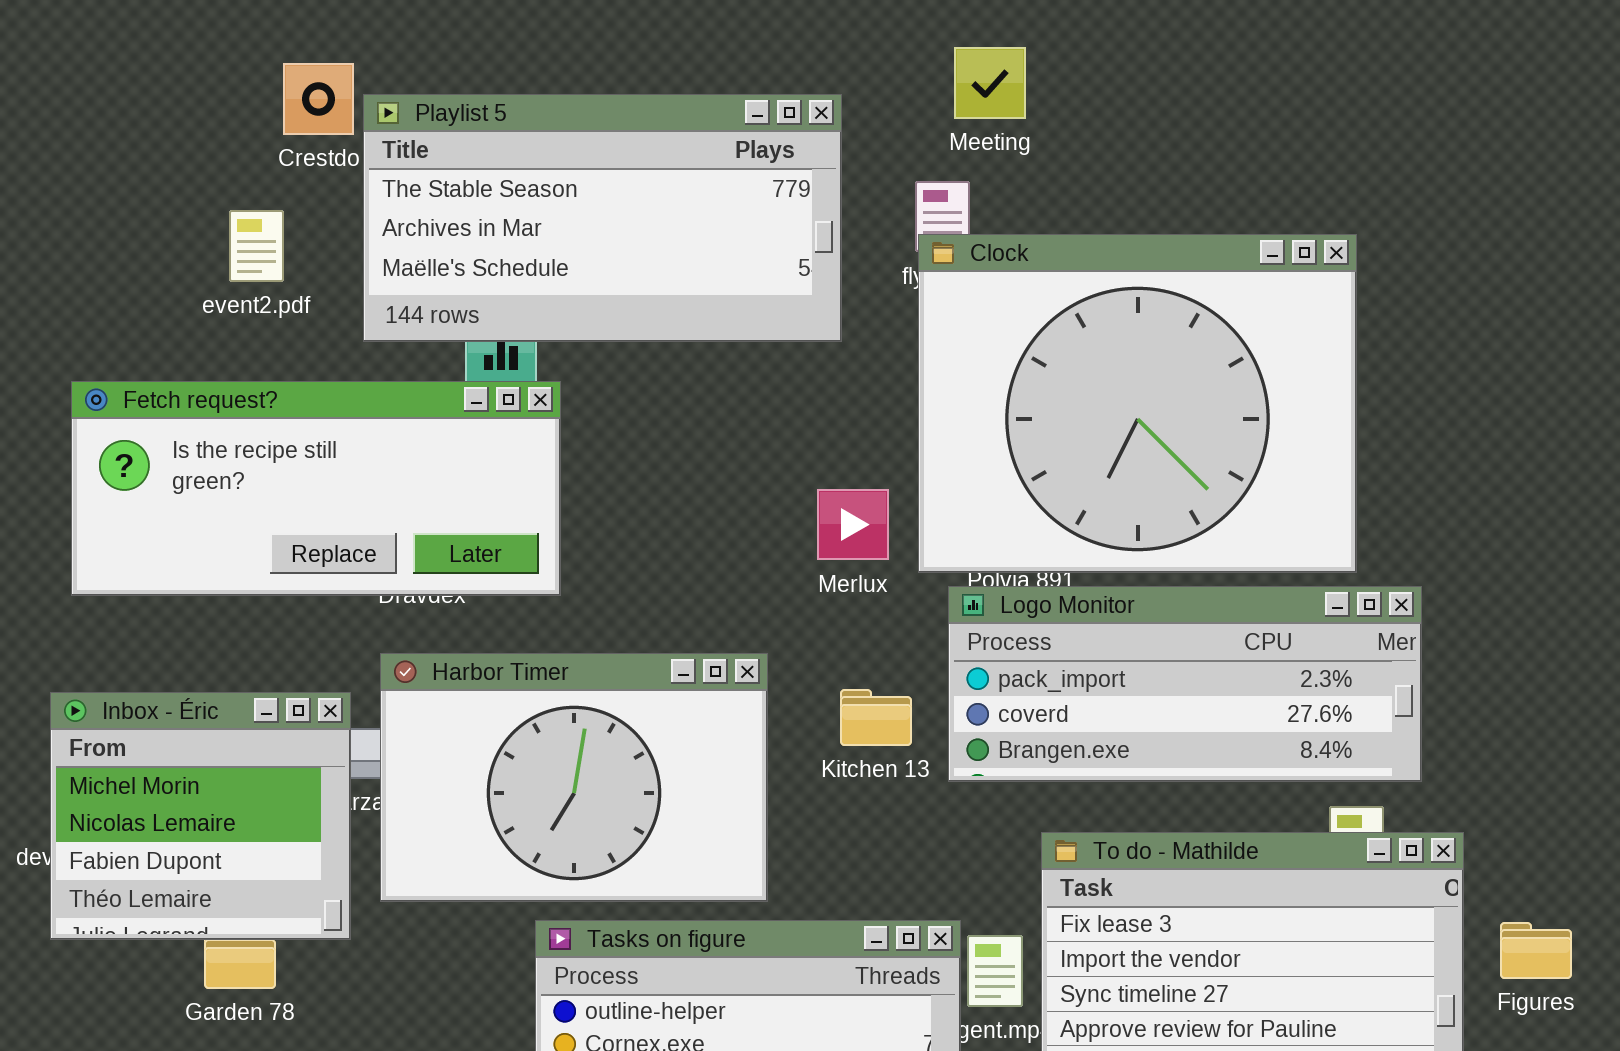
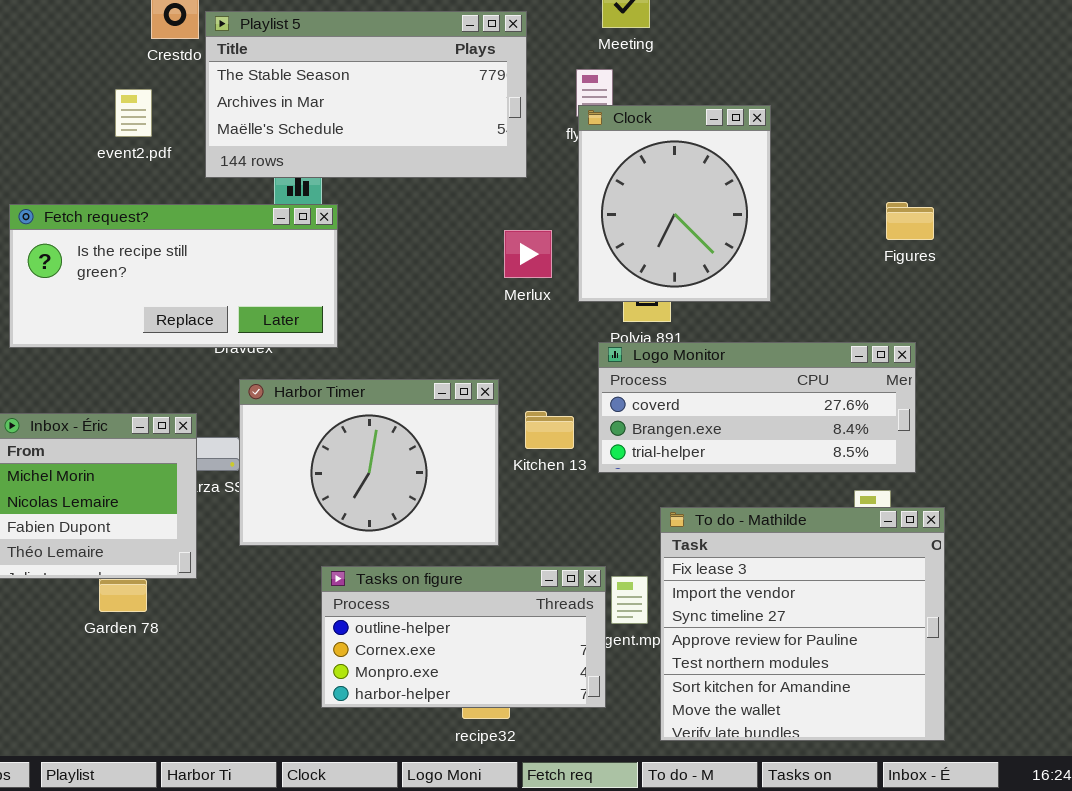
Clock: [918,234,1357,573] -> [578,105,771,302], resized
Merlux: [817,489,889,560] -> [504,230,552,278], moved
Logo Monitor: [948,586,1422,782] -> [598,342,916,473], scrolled down 1 row
Harbor Timer: [380,653,768,902] -> [239,379,499,546], moved
Figures: [1500,922,1572,979] -> [886,202,934,240], moved

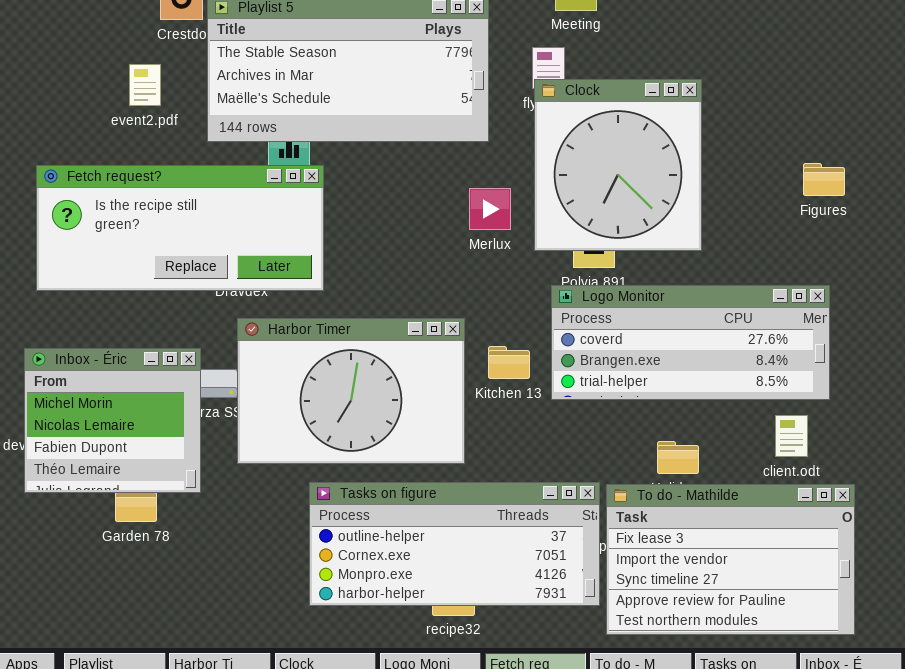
To do - Mathilde: [660,507,945,741] -> [606,484,855,635], resized
Tasks on figure: [321,566,606,708] -> [309,482,600,606], resized

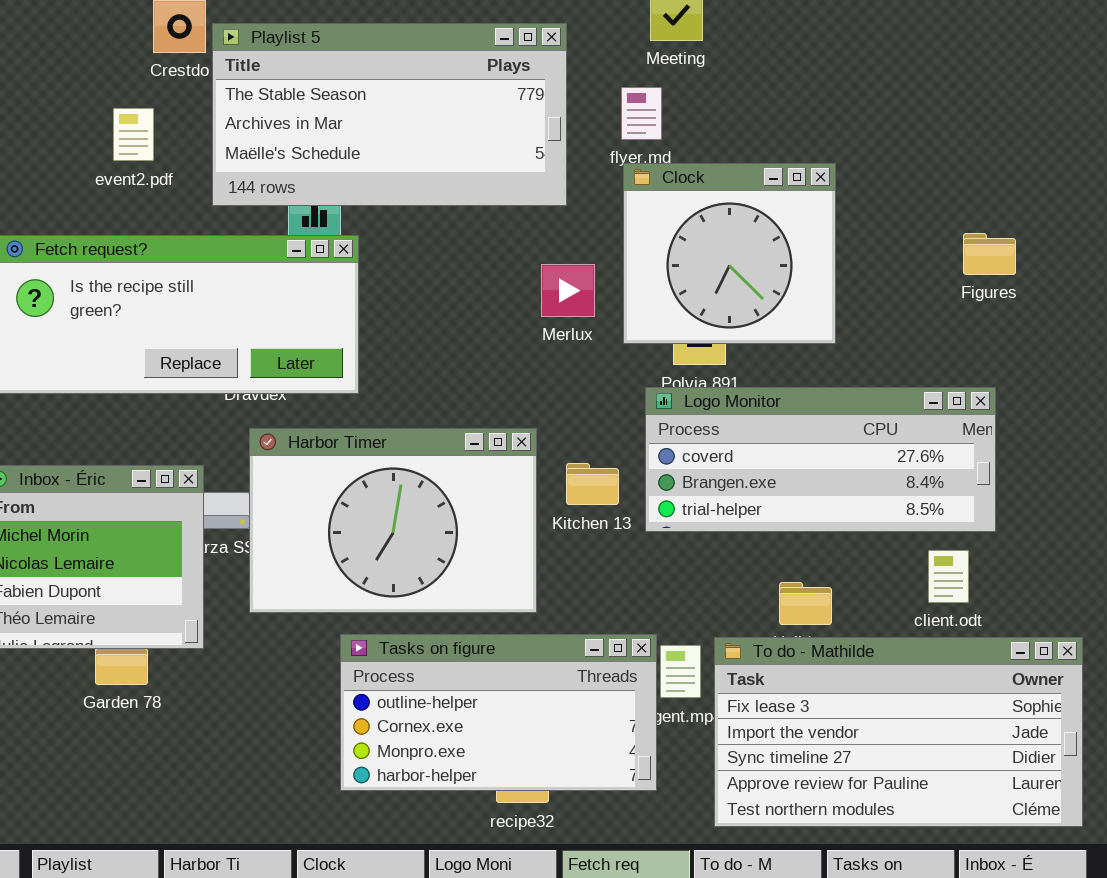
Clock: [534,79,702,251] -> [623,163,836,344], resized
Tasks on figure: [309,482,600,606] -> [340,634,657,791], resized
To do - Mathilde: [606,484,855,635] -> [714,637,1083,827], resized

